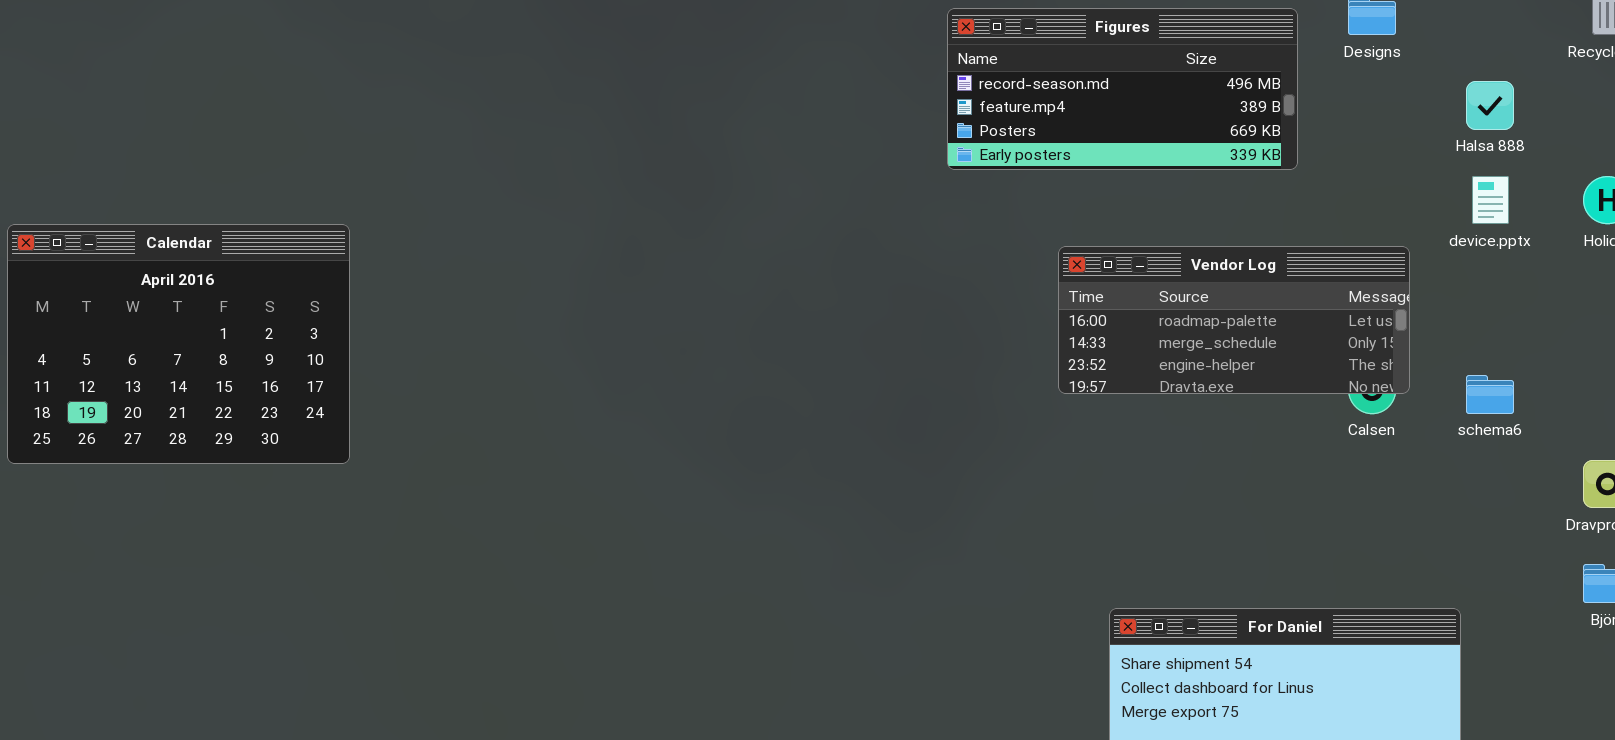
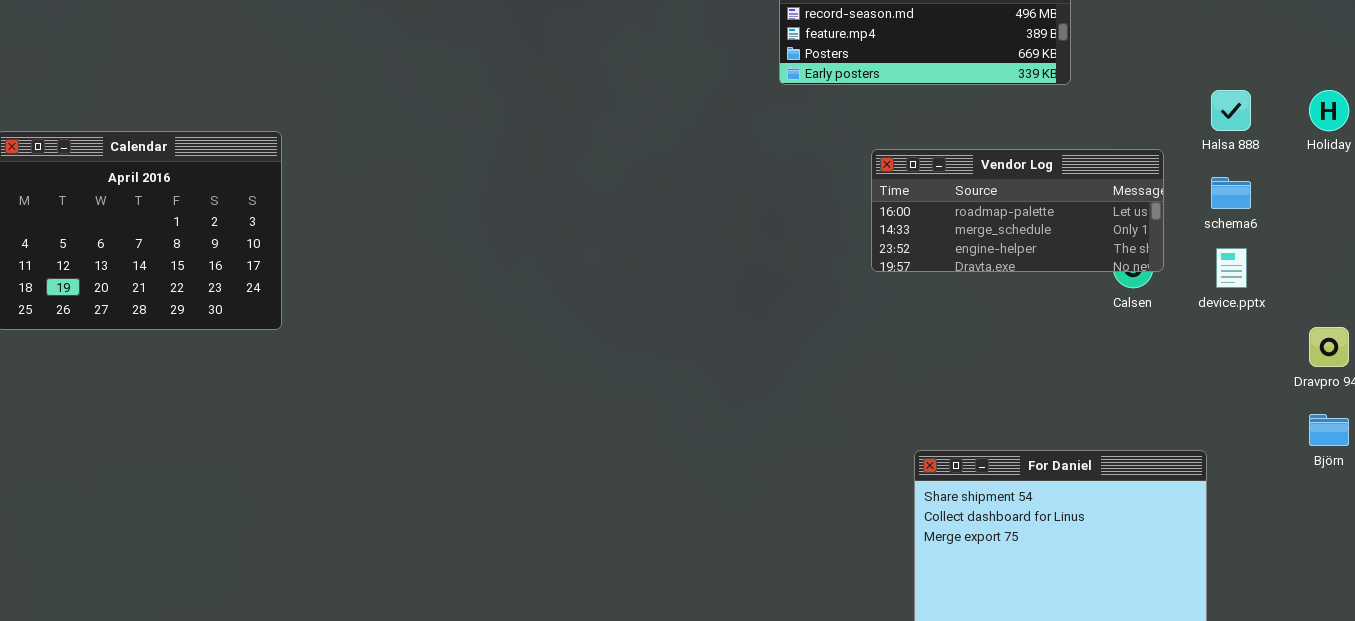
Halsa 888: [1466,81,1514,130] -> [1211,90,1251,131], moved
device.pptx: [1472,176,1509,224] -> [1216,248,1247,288], moved
schema6: [1466,375,1514,414] -> [1211,177,1251,209], moved

